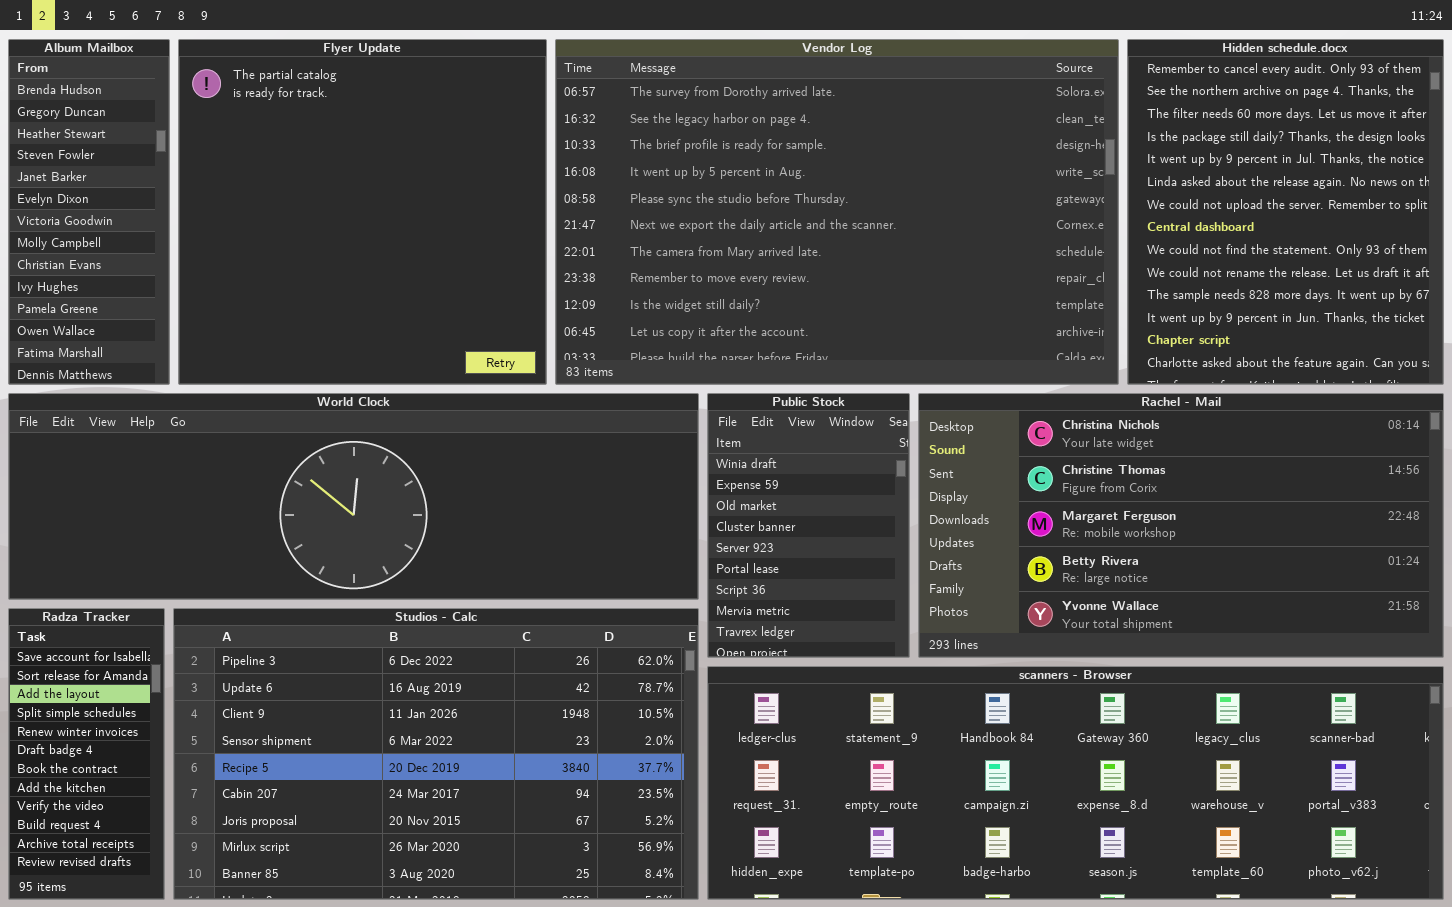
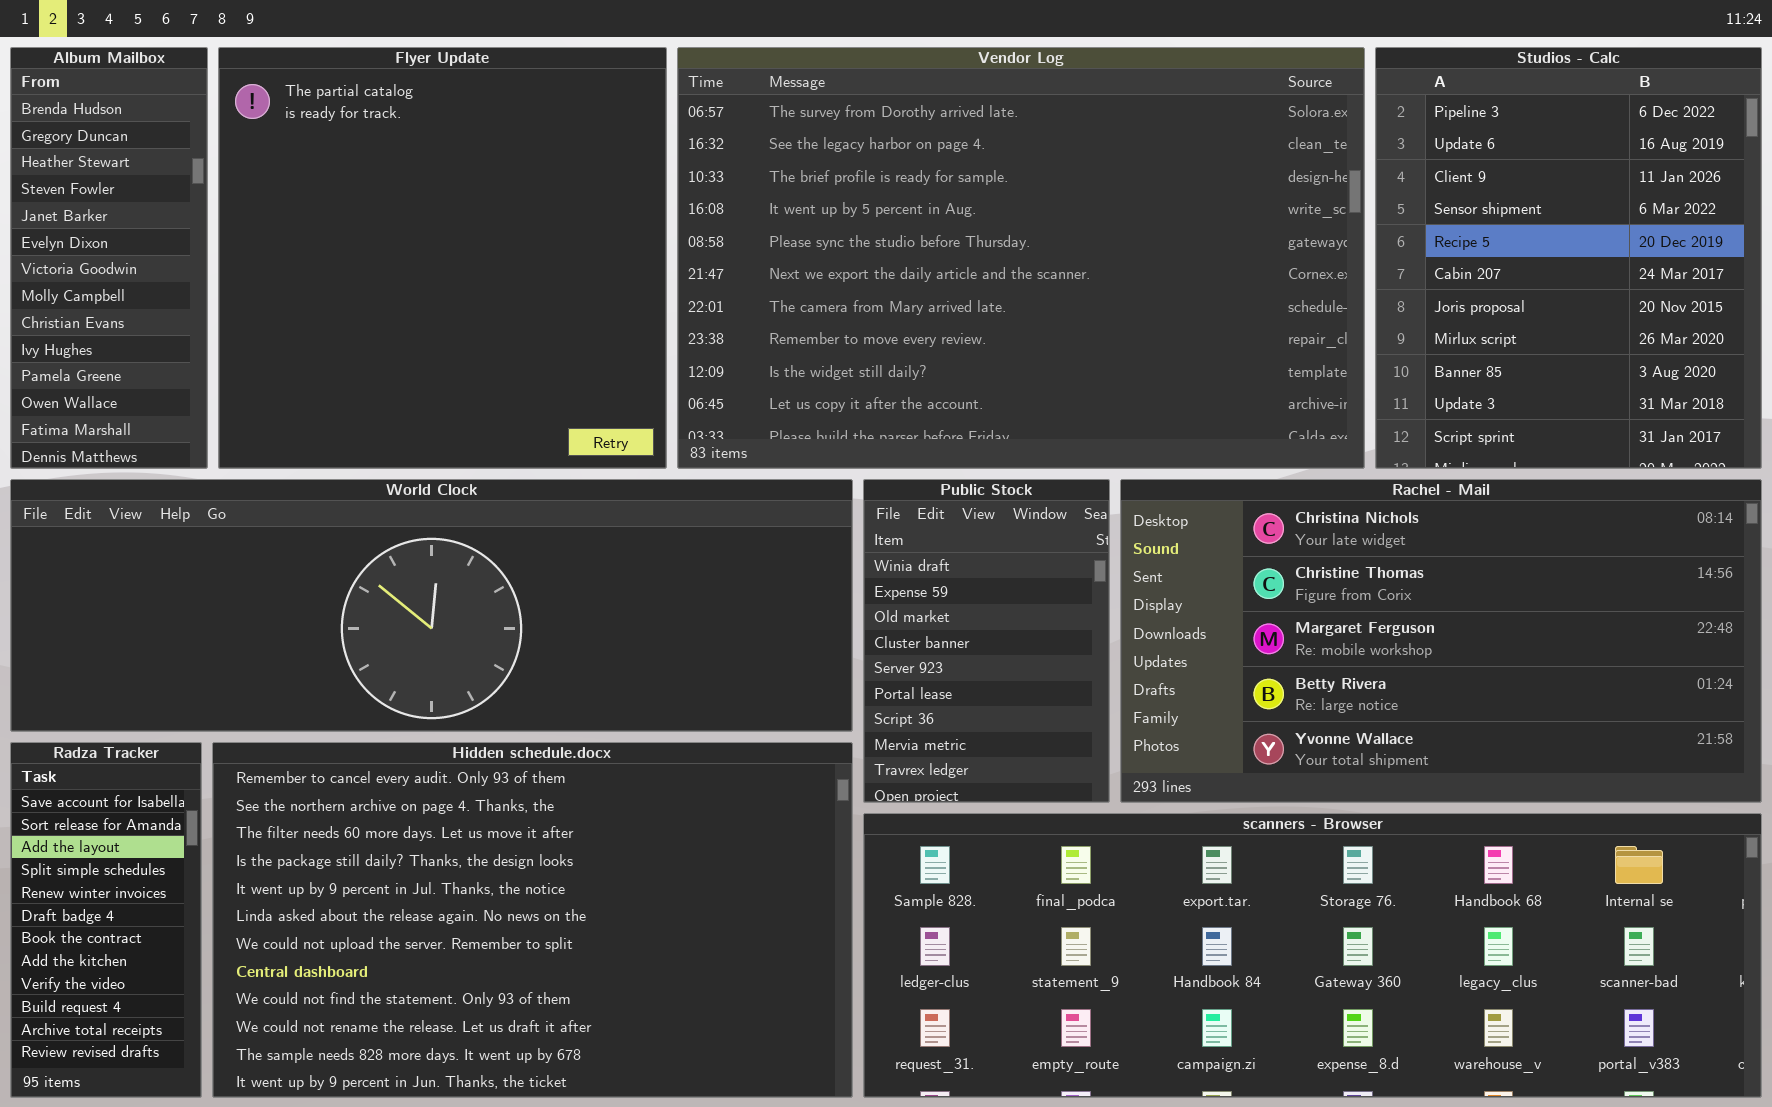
Hidden schedule.docx: [1127,39,1444,385] -> [212,742,853,1098], moved, resized
Studios - Calc: [173,608,699,900] -> [1375,47,1762,469], moved, resized
scanners - Browser: [707,666,1444,900] -> [863,813,1762,1098], scrolled up 1 row

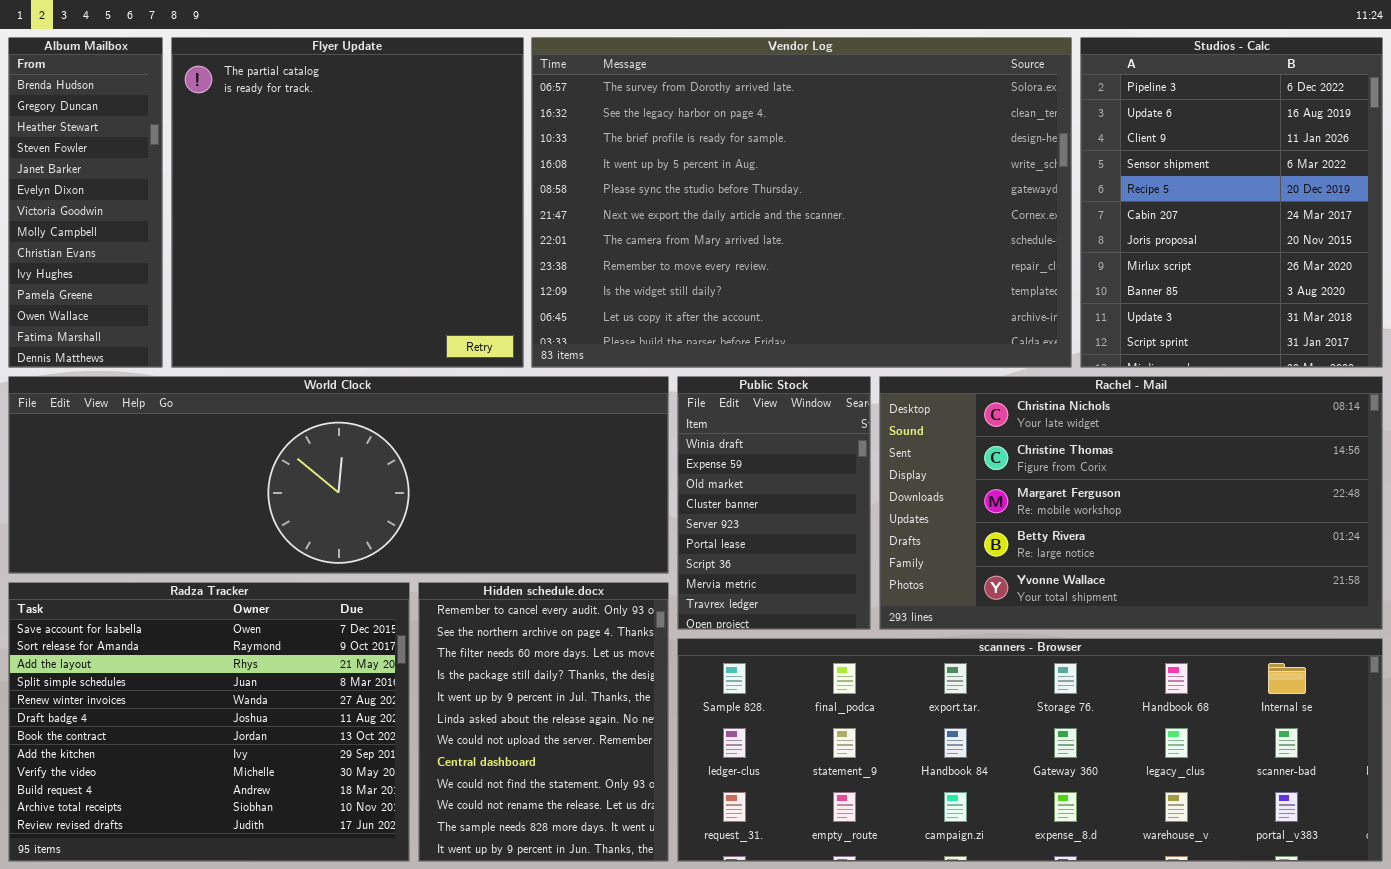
Radza Tracker: [10,742,202,1098] -> [8,582,410,862], resized
Hidden schedule.docx: [212,742,853,1098] -> [418,582,669,862], resized

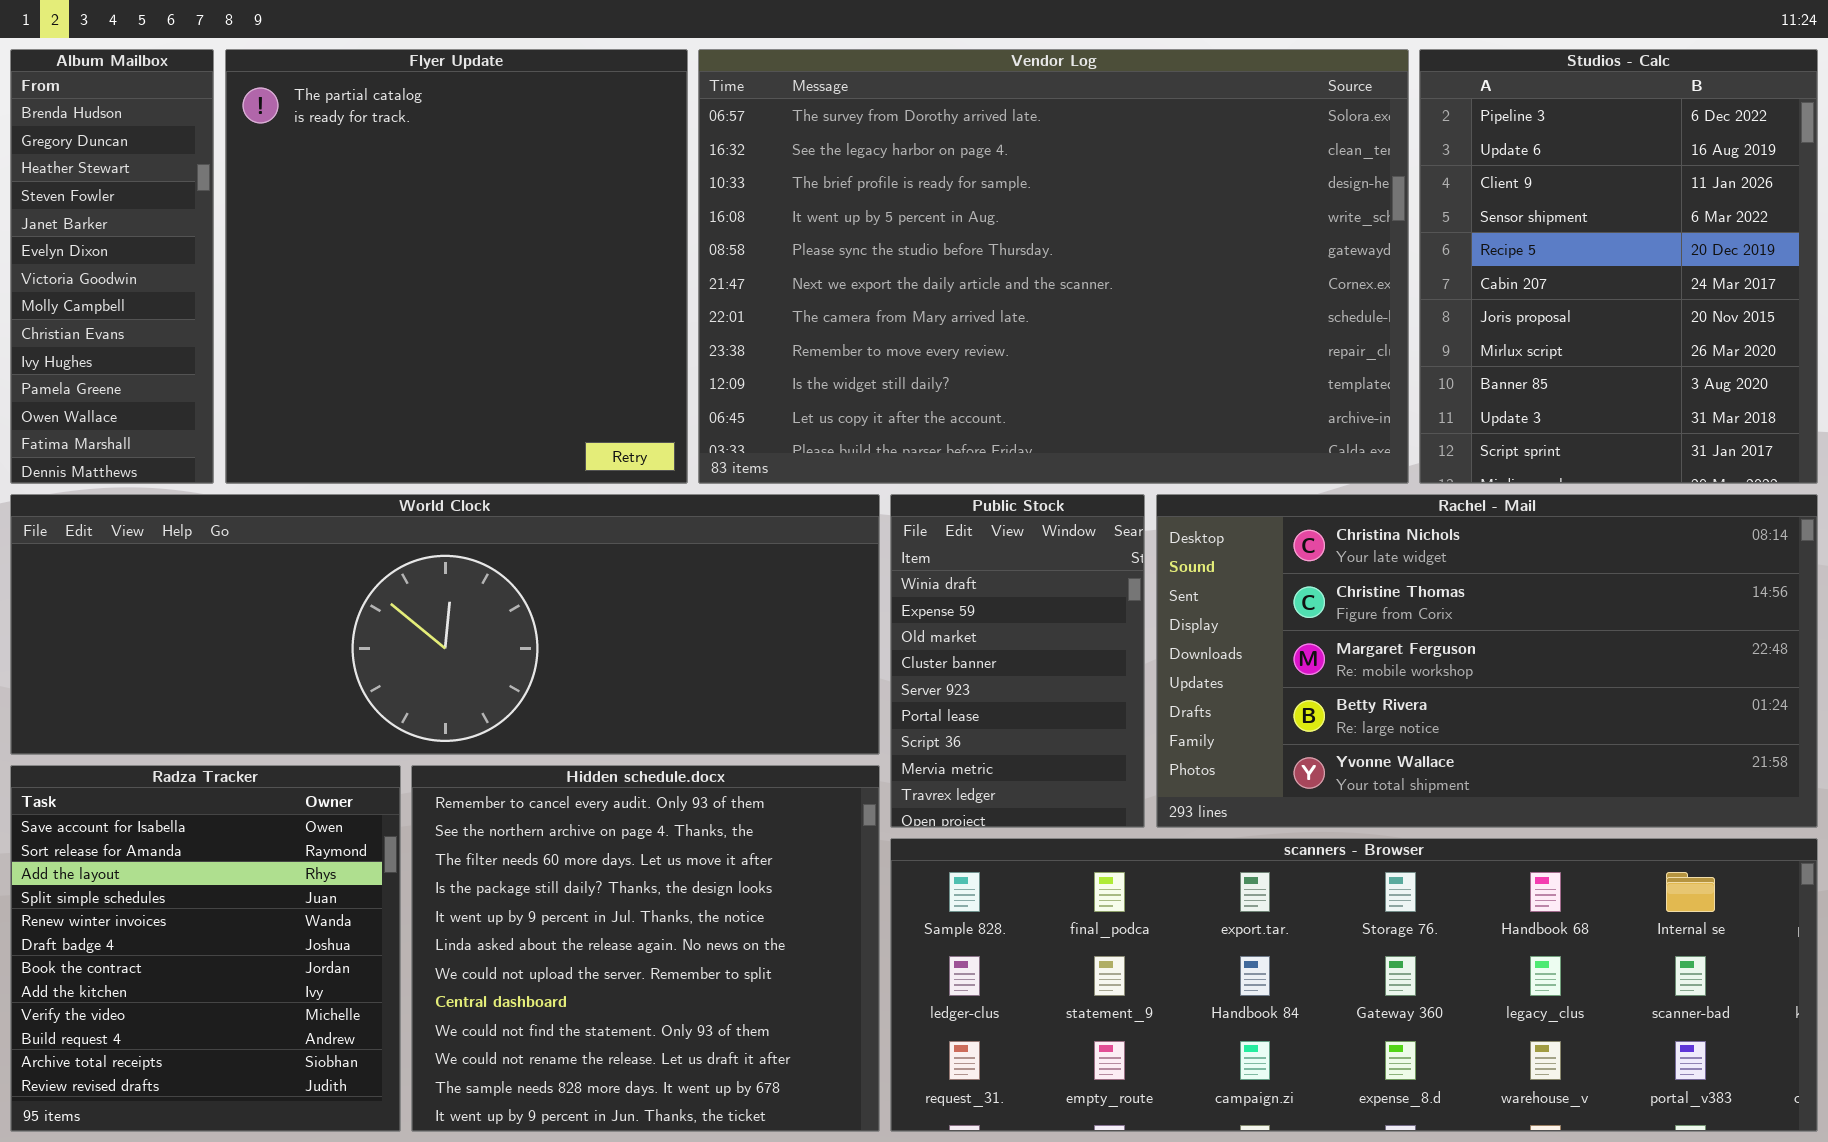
Radza Tracker: [8,582,410,862] -> [10,765,401,1132], resized
Hidden schedule.docx: [418,582,669,862] -> [411,765,880,1132], resized

